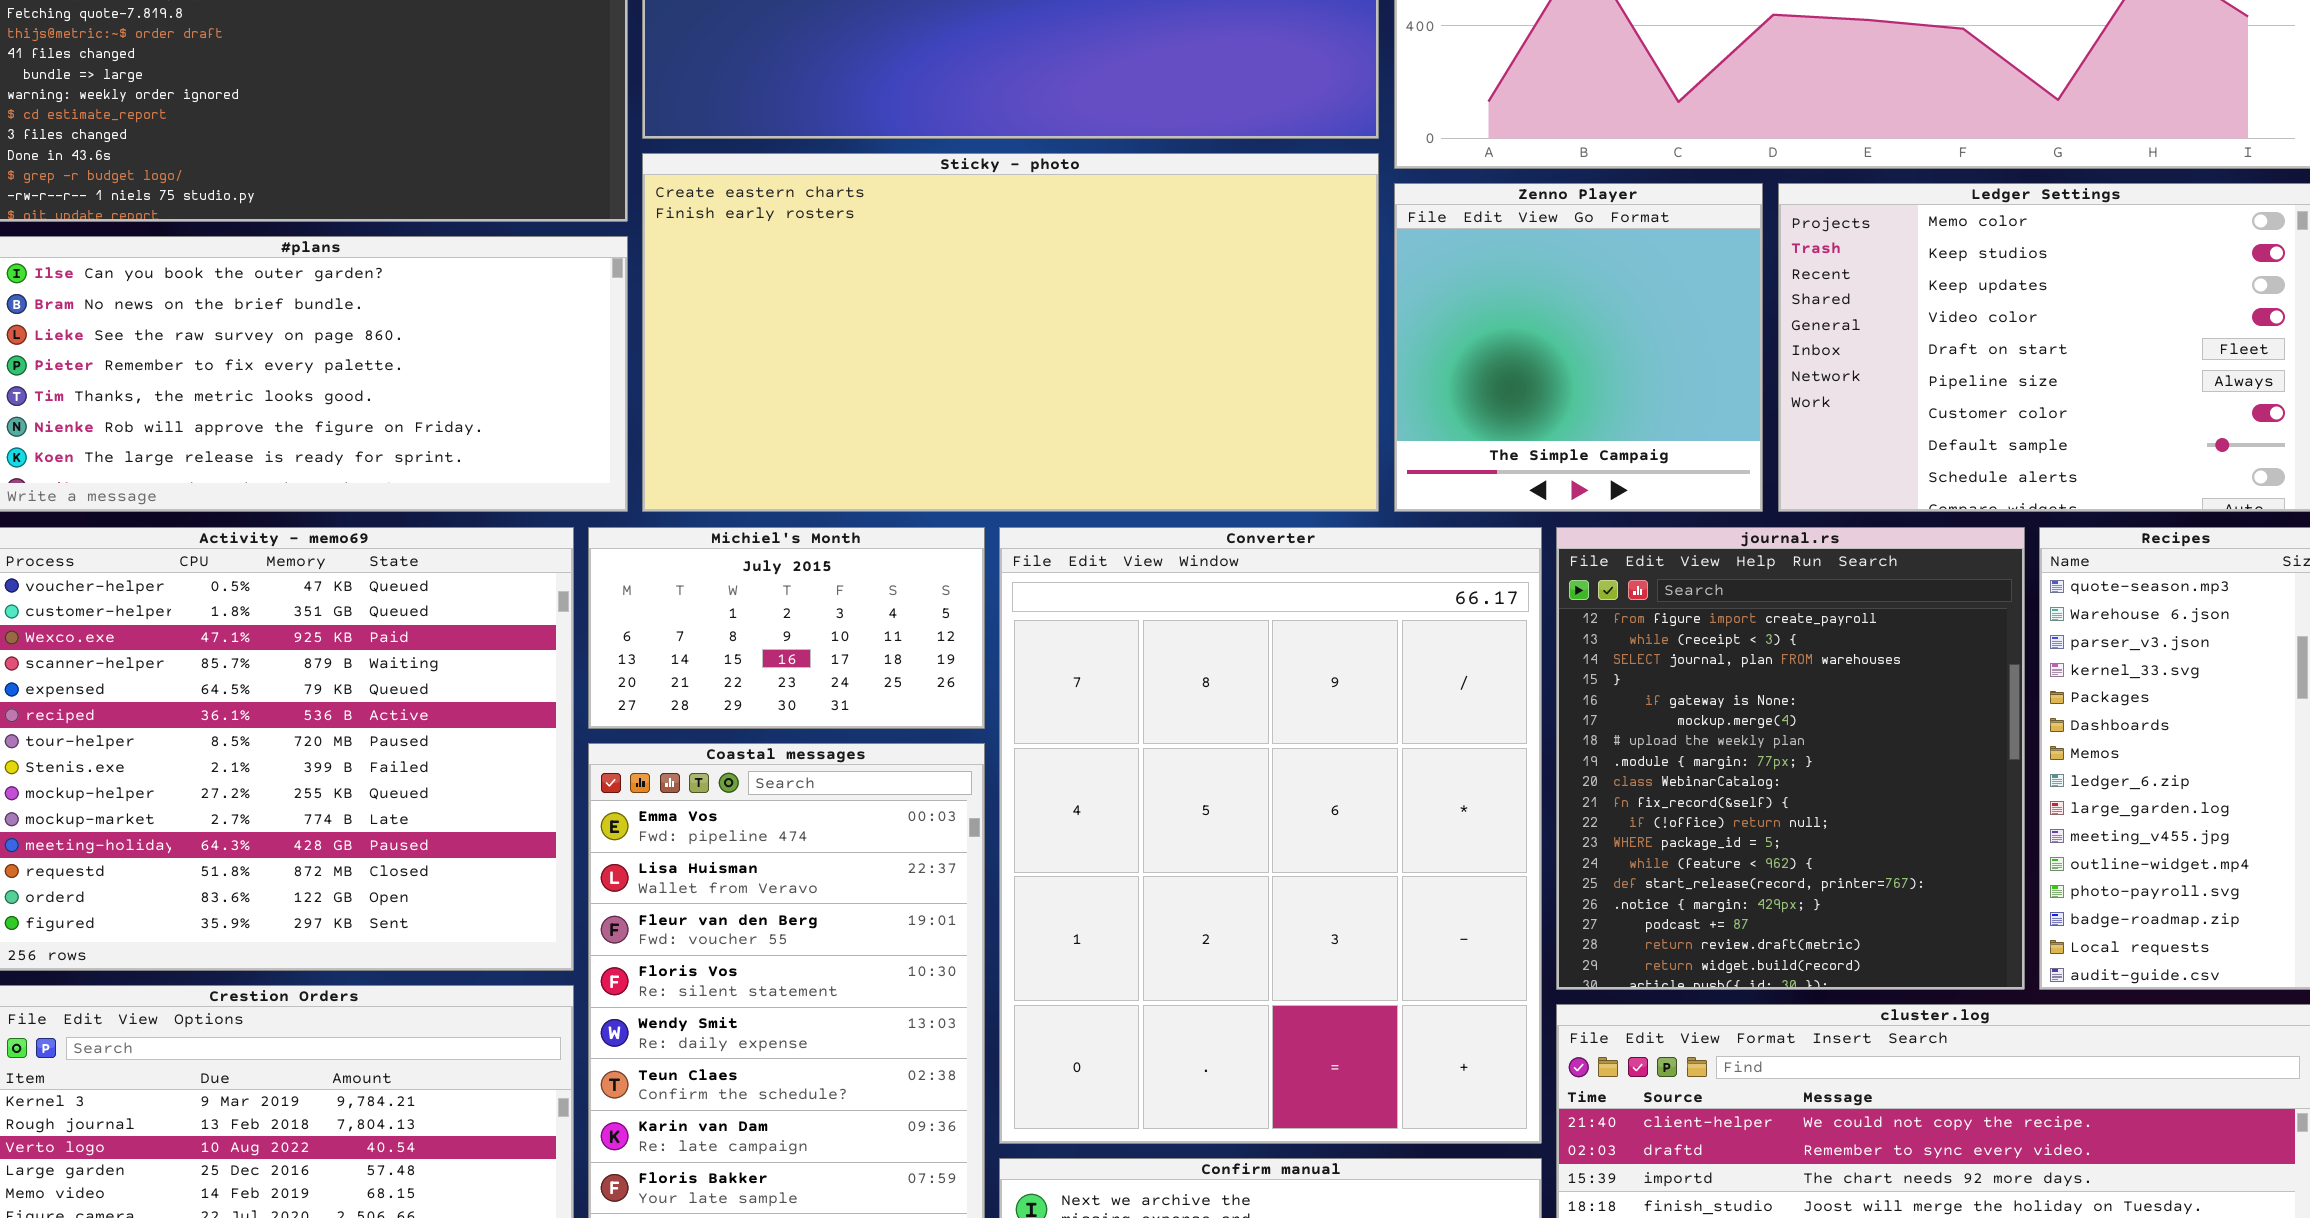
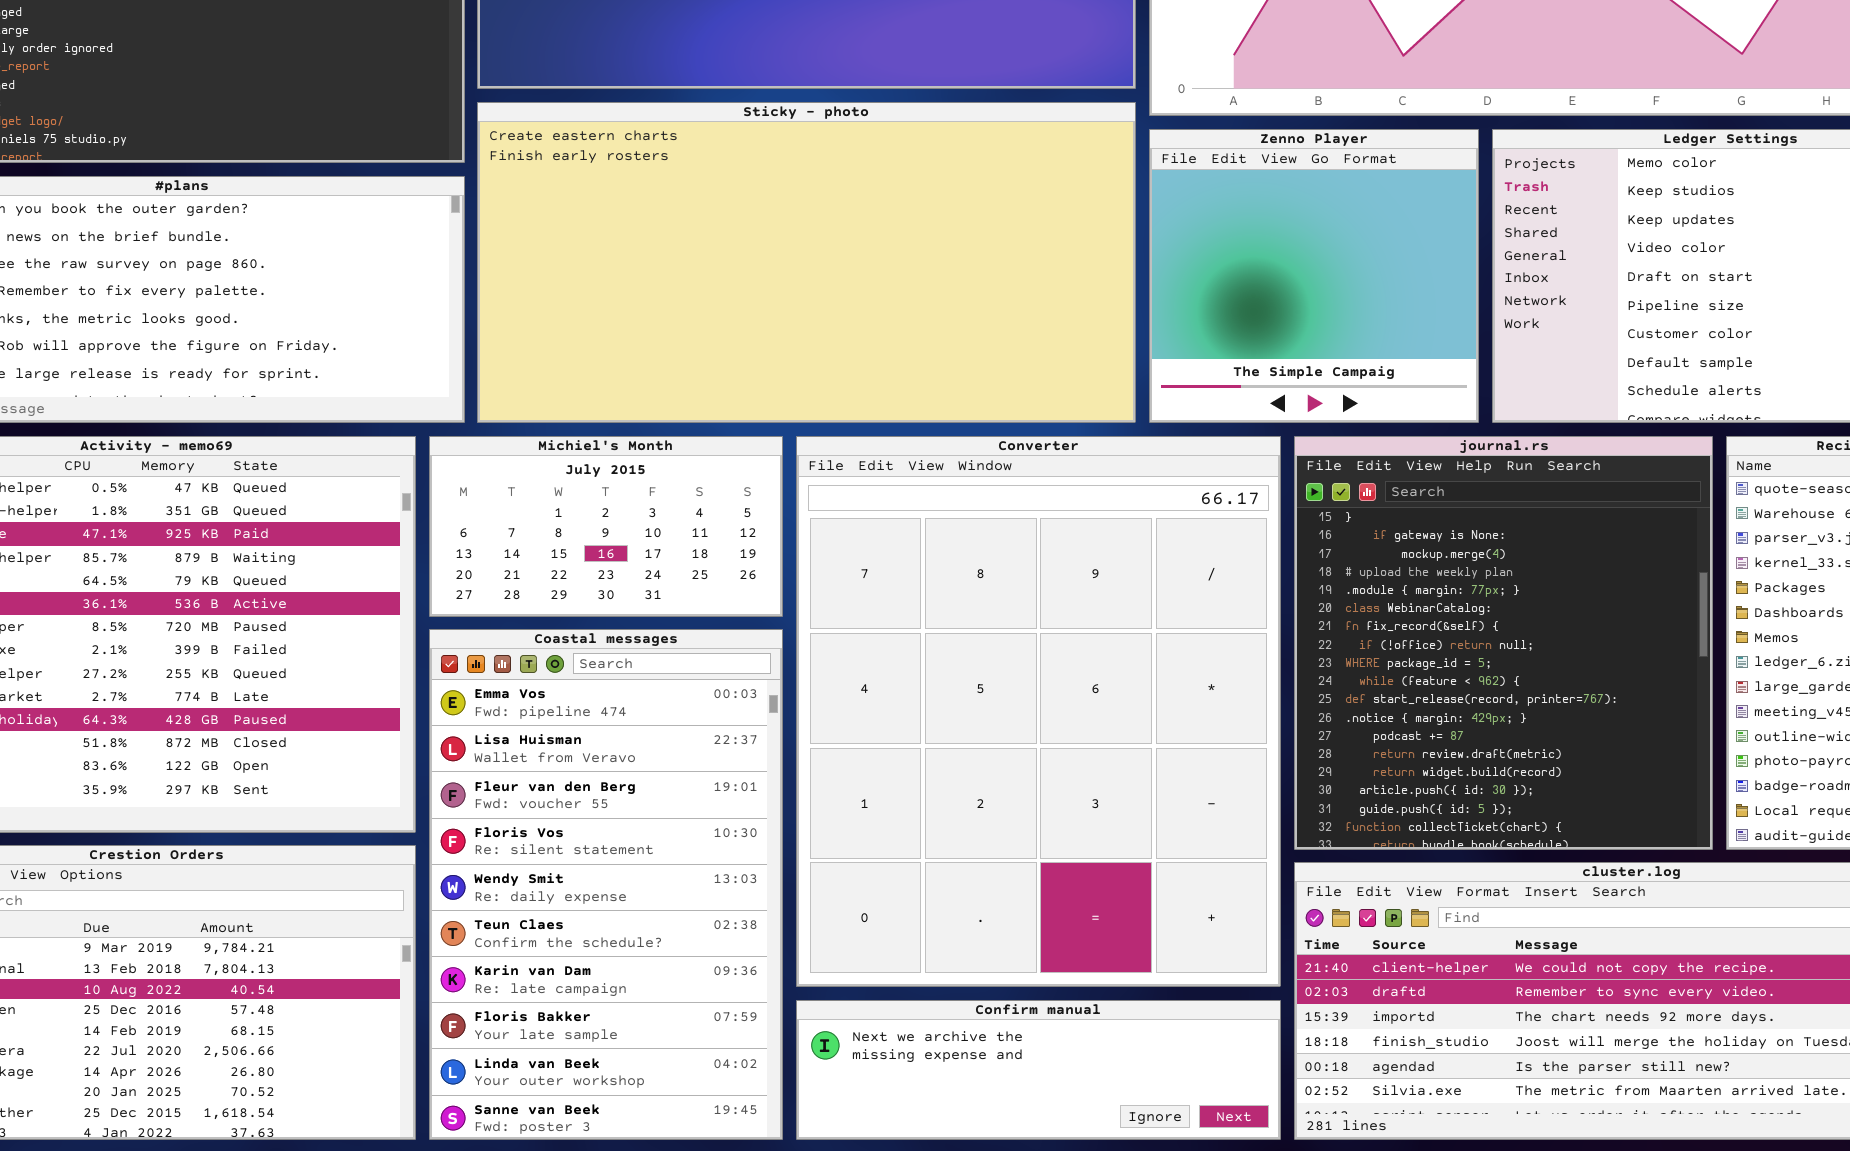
journal.rs: [1556,527,2025,990] -> [1294,436,1713,850], scrolled down 3 rows

